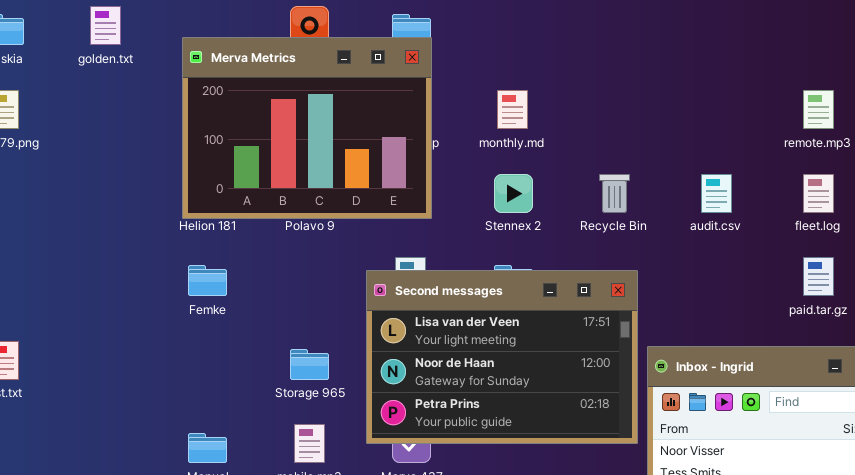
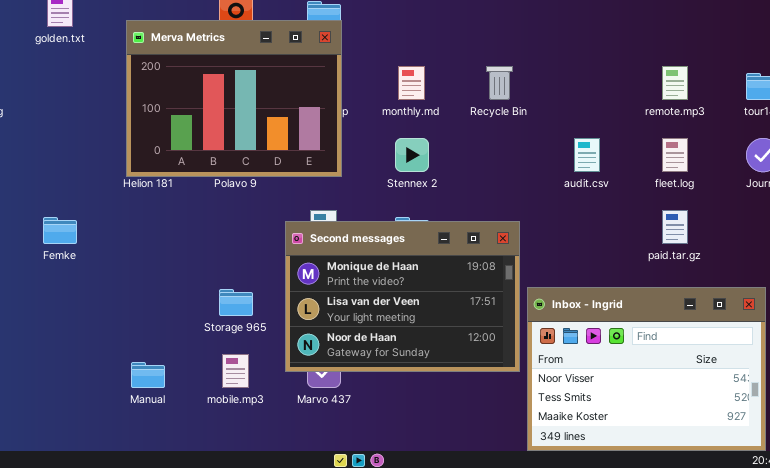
Recycle Bin: [599,174,630,213] -> [486,66,513,100], moved
Femke: [188,265,227,296] -> [43,217,77,244], moved
Second messages: [366,270,638,444] -> [285,221,520,372], scrolled up 1 row

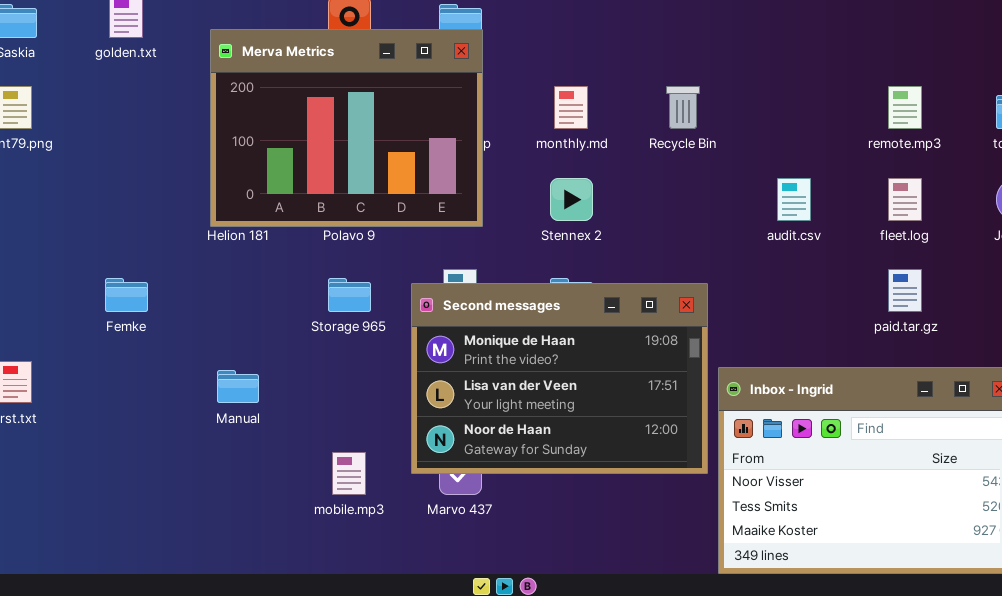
Storage 965: [219,289,253,316] -> [328,278,371,312], moved
Manual: [131,362,165,388] -> [217,370,259,403], moved

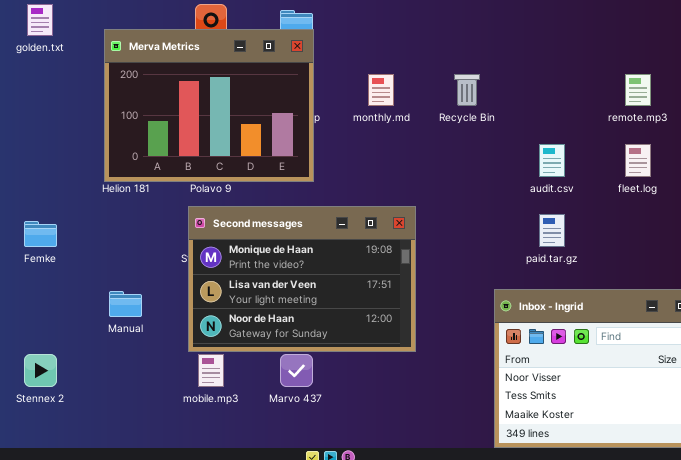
Stennex 2: [550,178,593,221] -> [24,354,57,387], moved
paid.tar.gz: [888,269,922,312] -> [539,214,565,247], moved
Second messages: [411,283,708,474] -> [188,206,416,352], moved

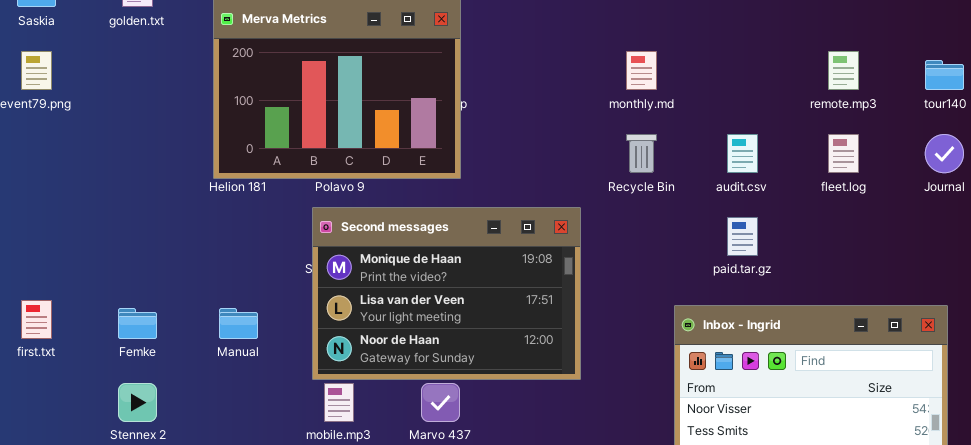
monthly.md: [368,74,394,106] -> [626,51,657,90], moved
Recycle Bin: [454,74,480,106] -> [626,134,657,173], moved
Femke: [24,221,57,247] -> [118,308,157,339], moved

